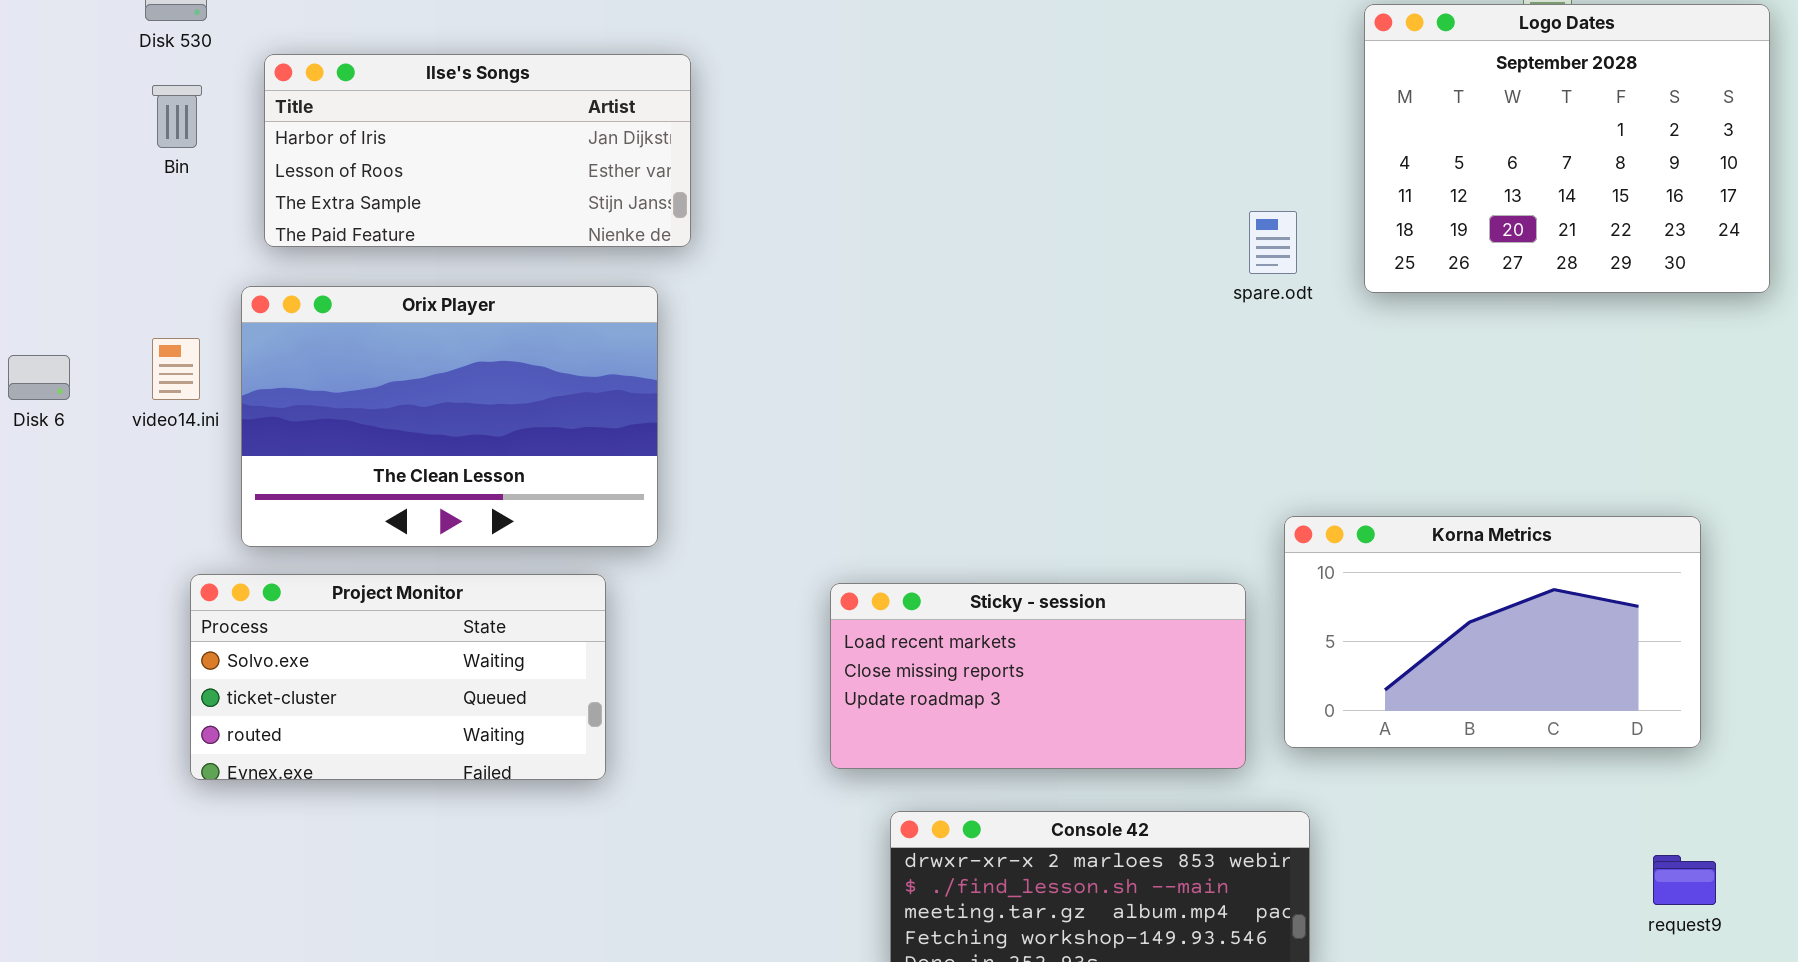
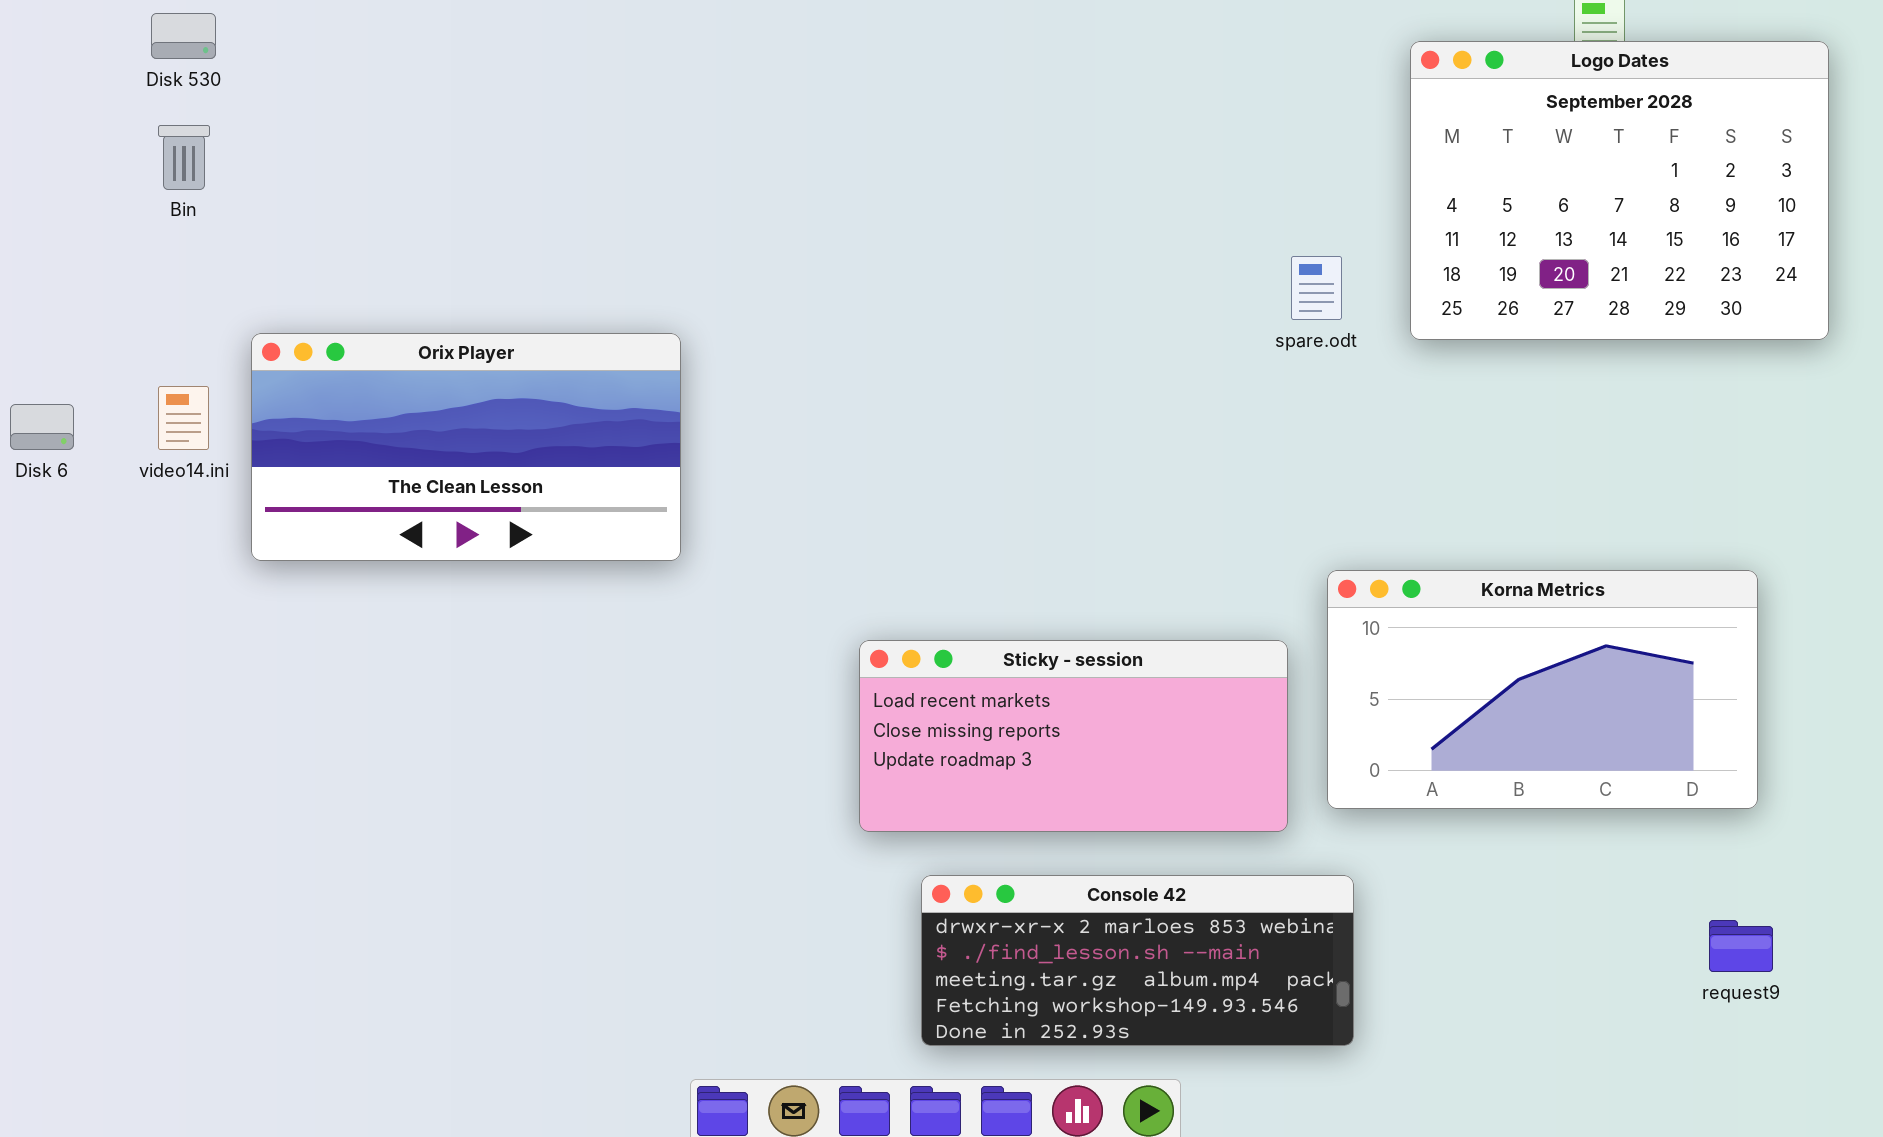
Ilse's Songs: [264,54,691,247] -> none, closed
Orix Player: [241,286,658,547] -> [251,333,681,561], resized
Project Monitor: [190,574,606,780] -> none, closed

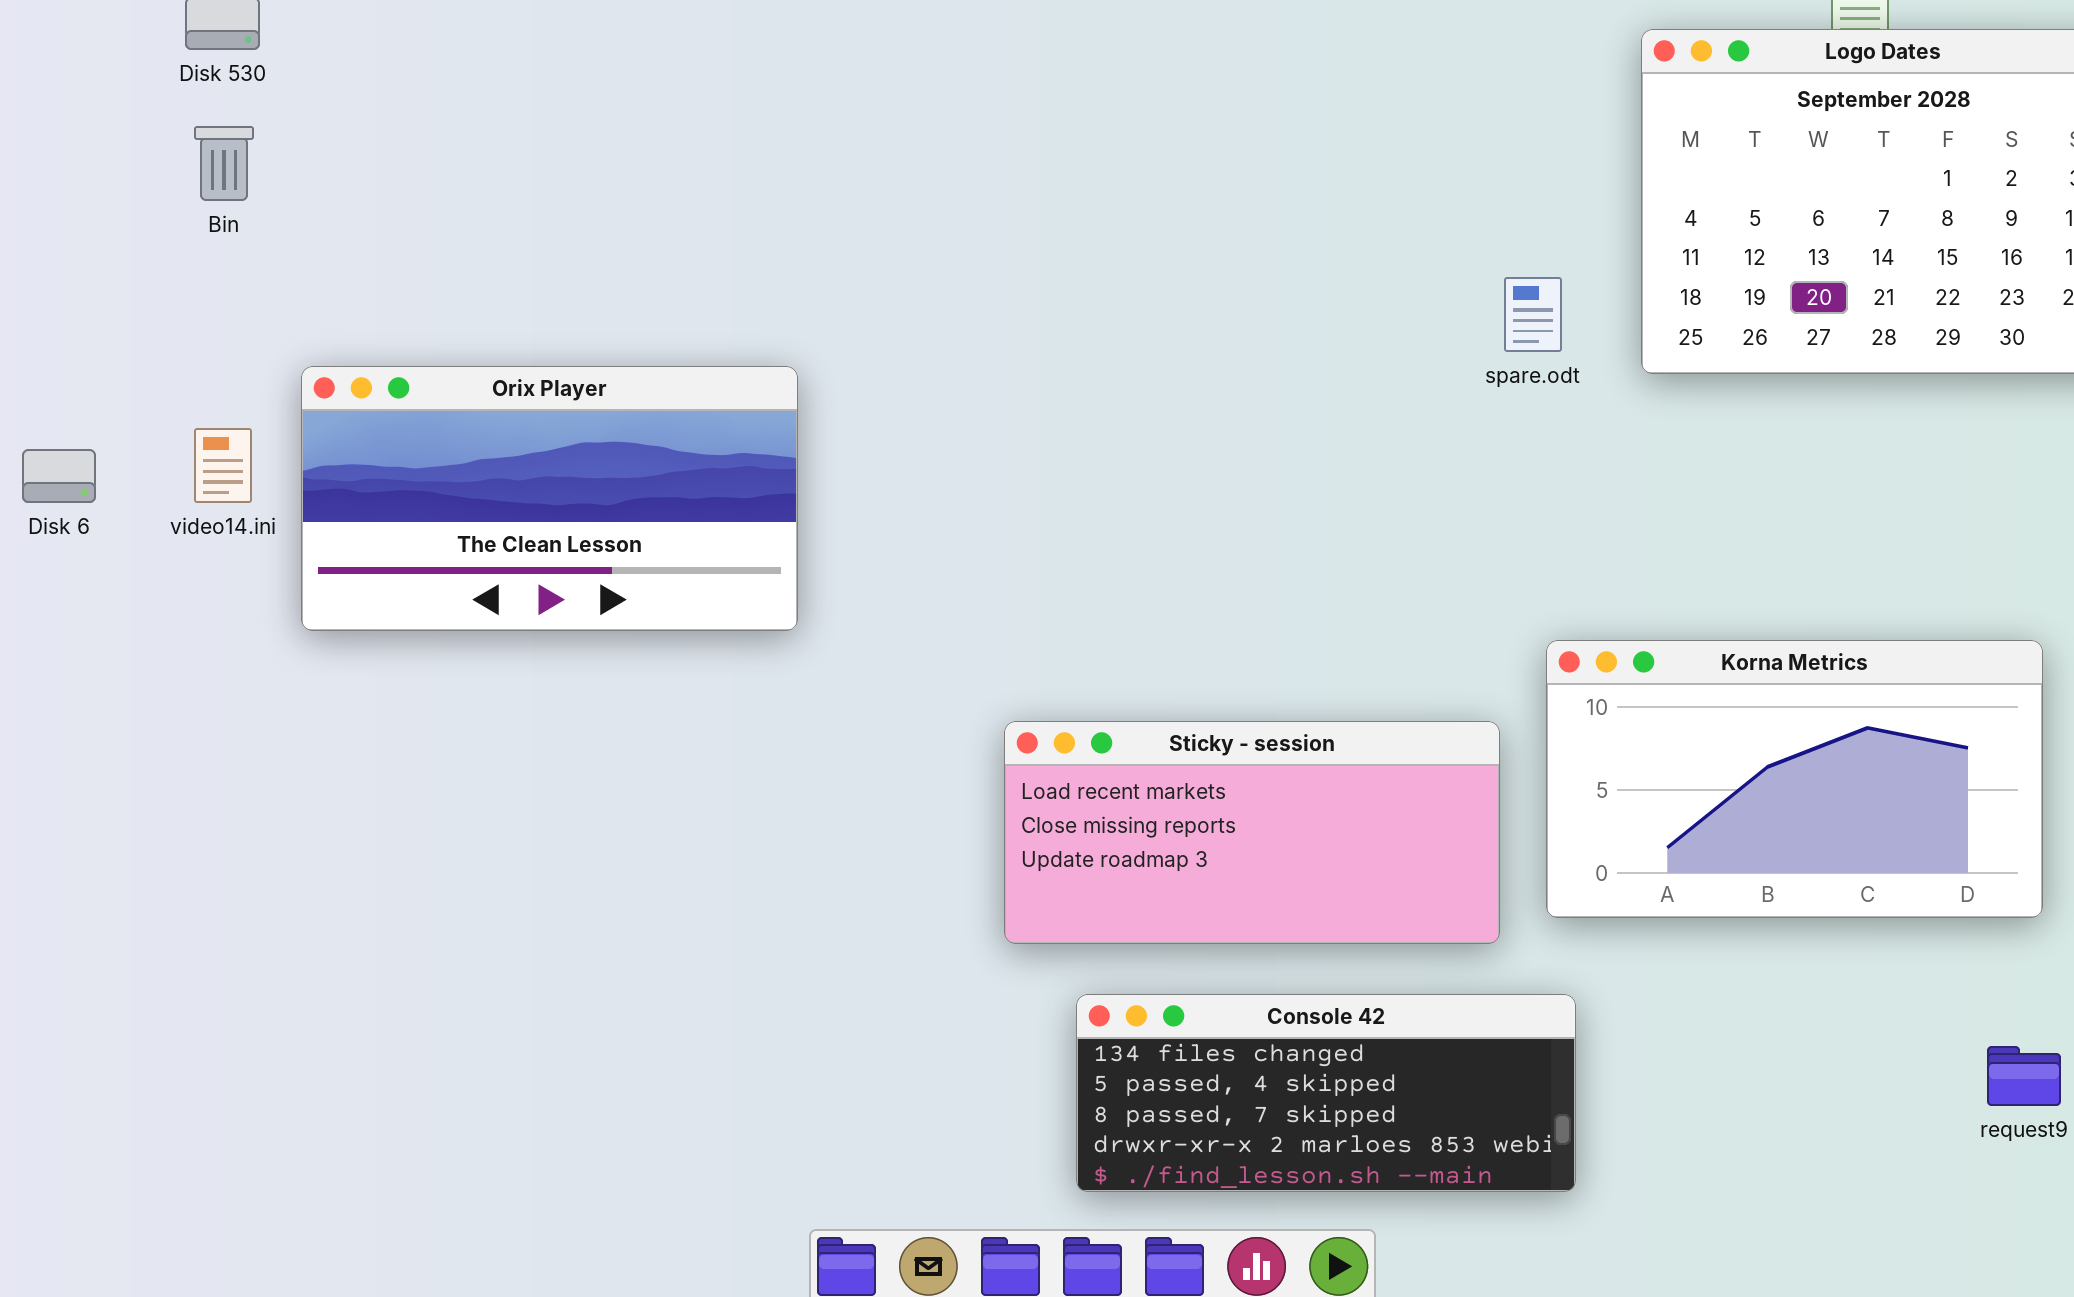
Console 42: [921,875,1354,1046] -> [1076,994,1576,1192], scrolled up 3 rows

